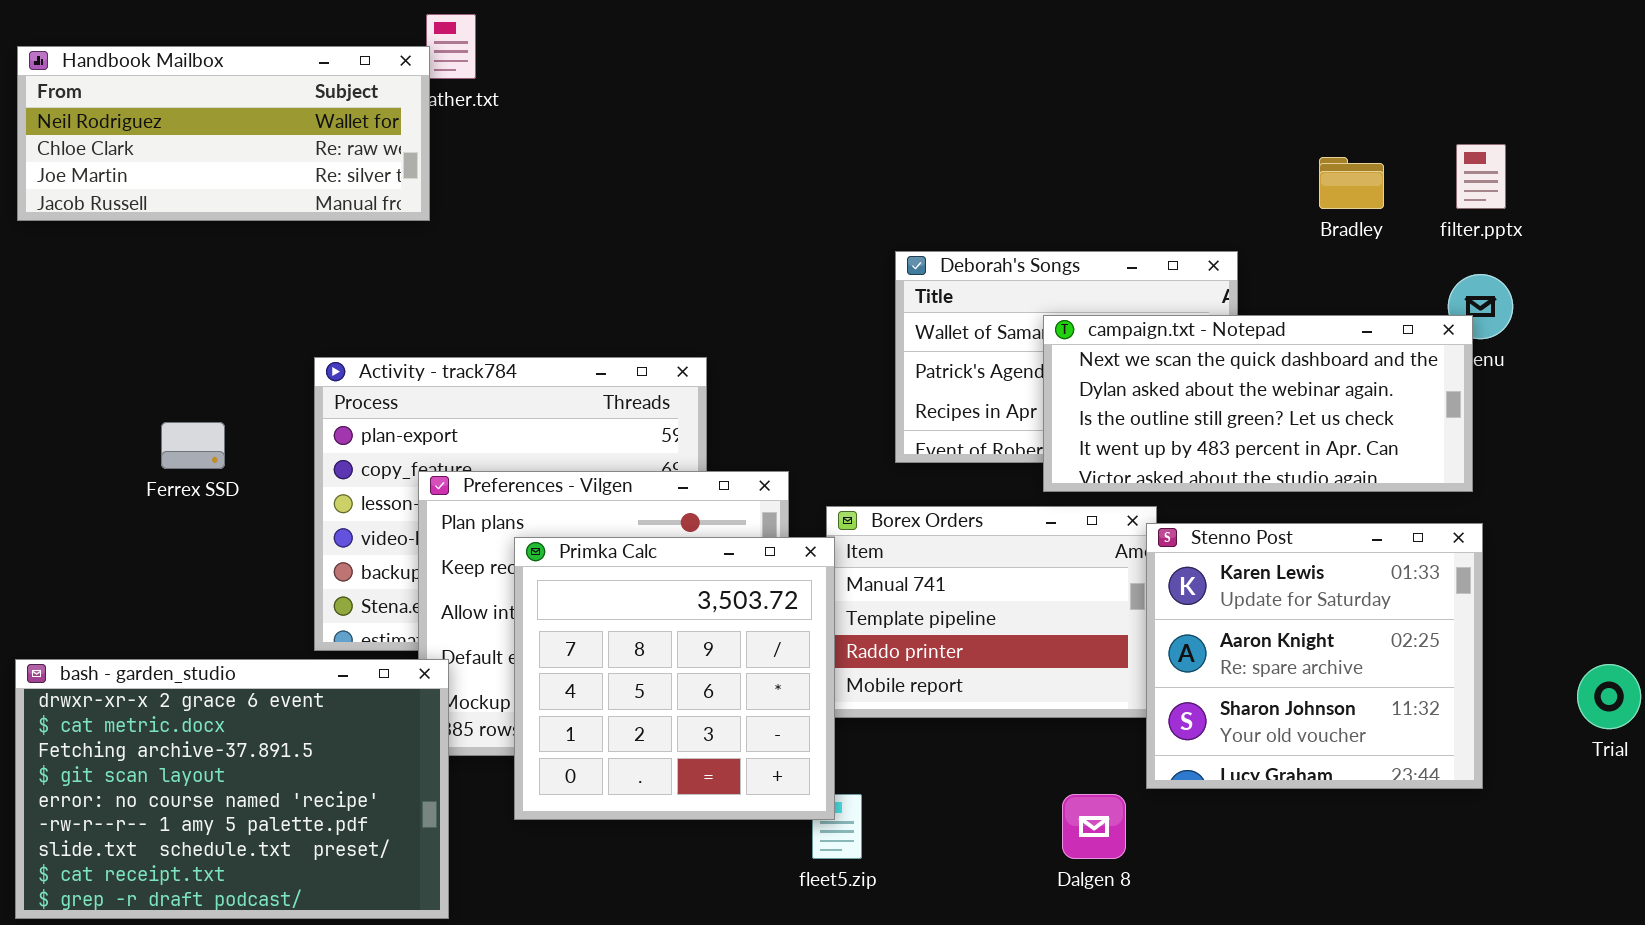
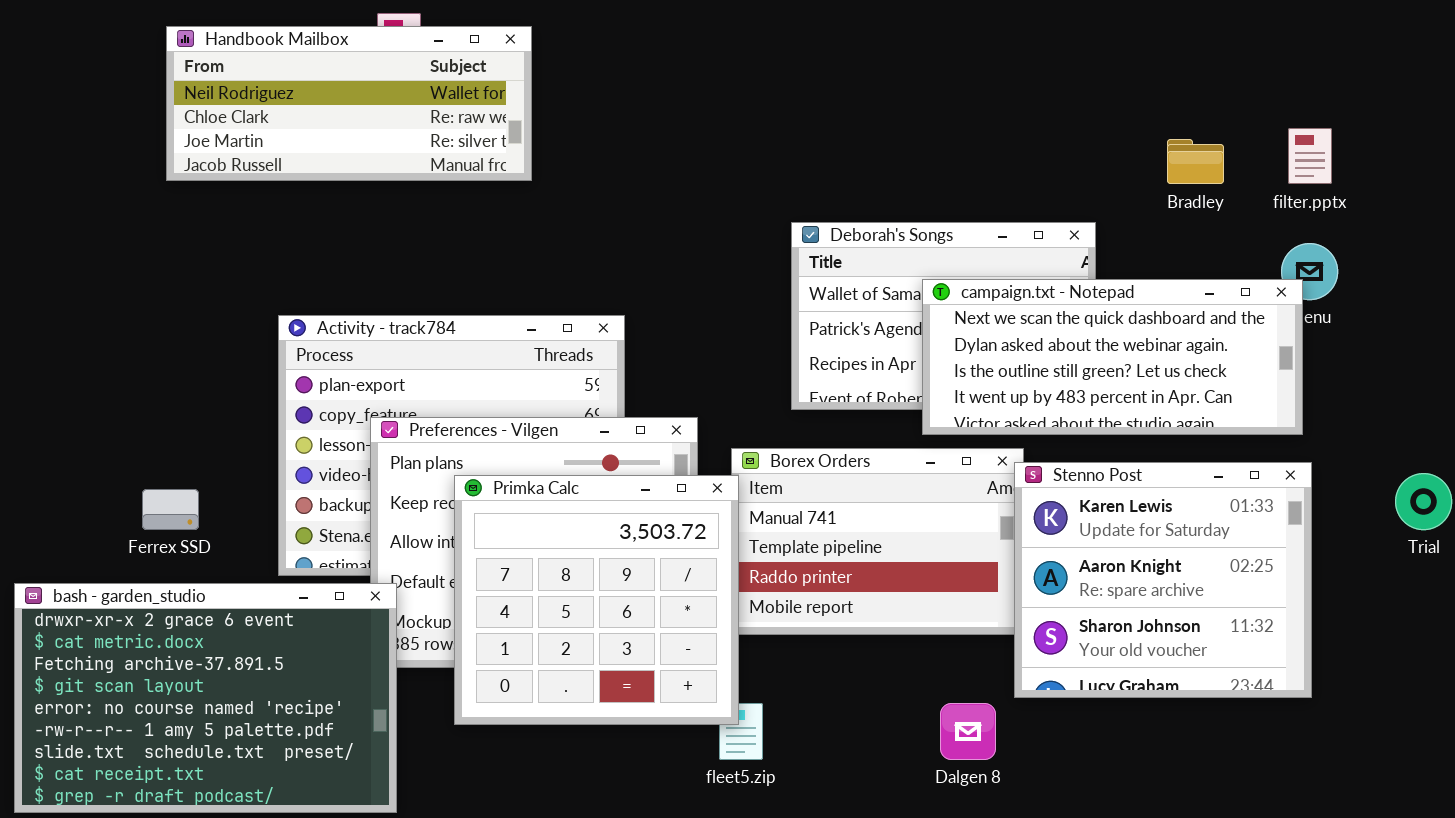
Handbook Mailbox: [17,46,430,221] -> [166,26,532,181], moved
Ferrex SSD: [161,422,225,469] -> [142,489,199,530], moved
Trial: [1577,664,1641,729] -> [1395,473,1452,530], moved

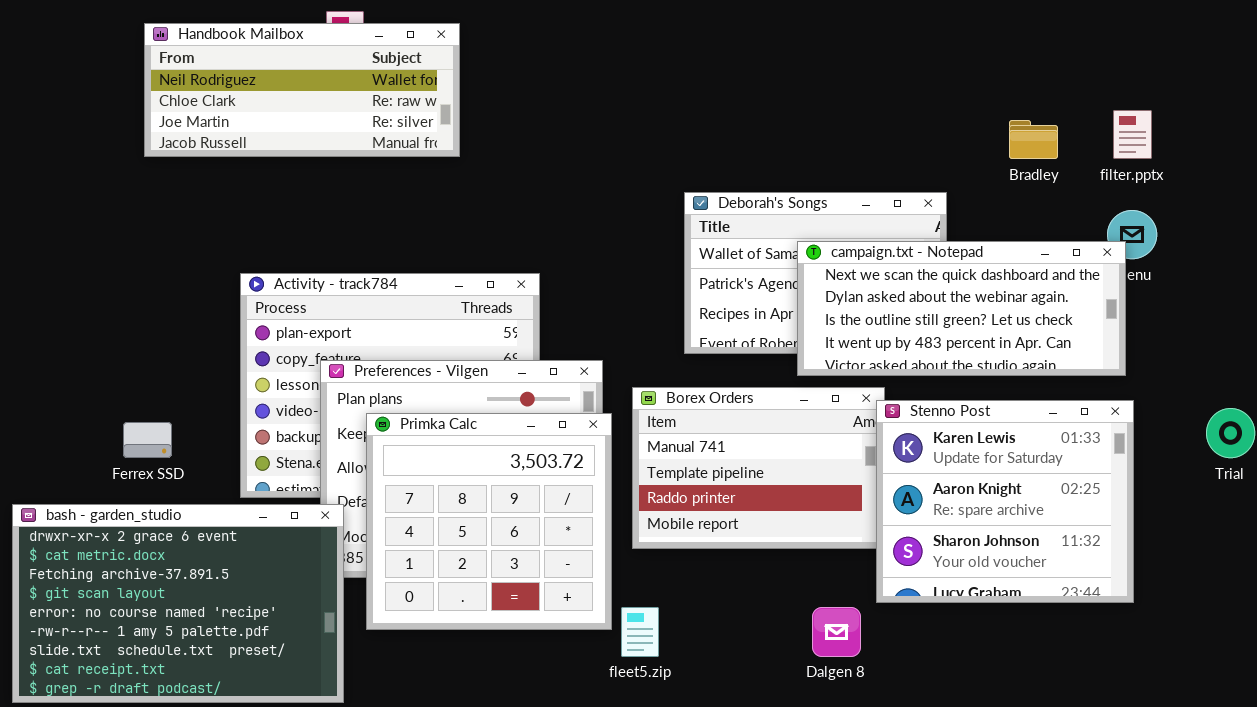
Primka Calc: [454,475,739,725] -> [366,413,612,630], moved

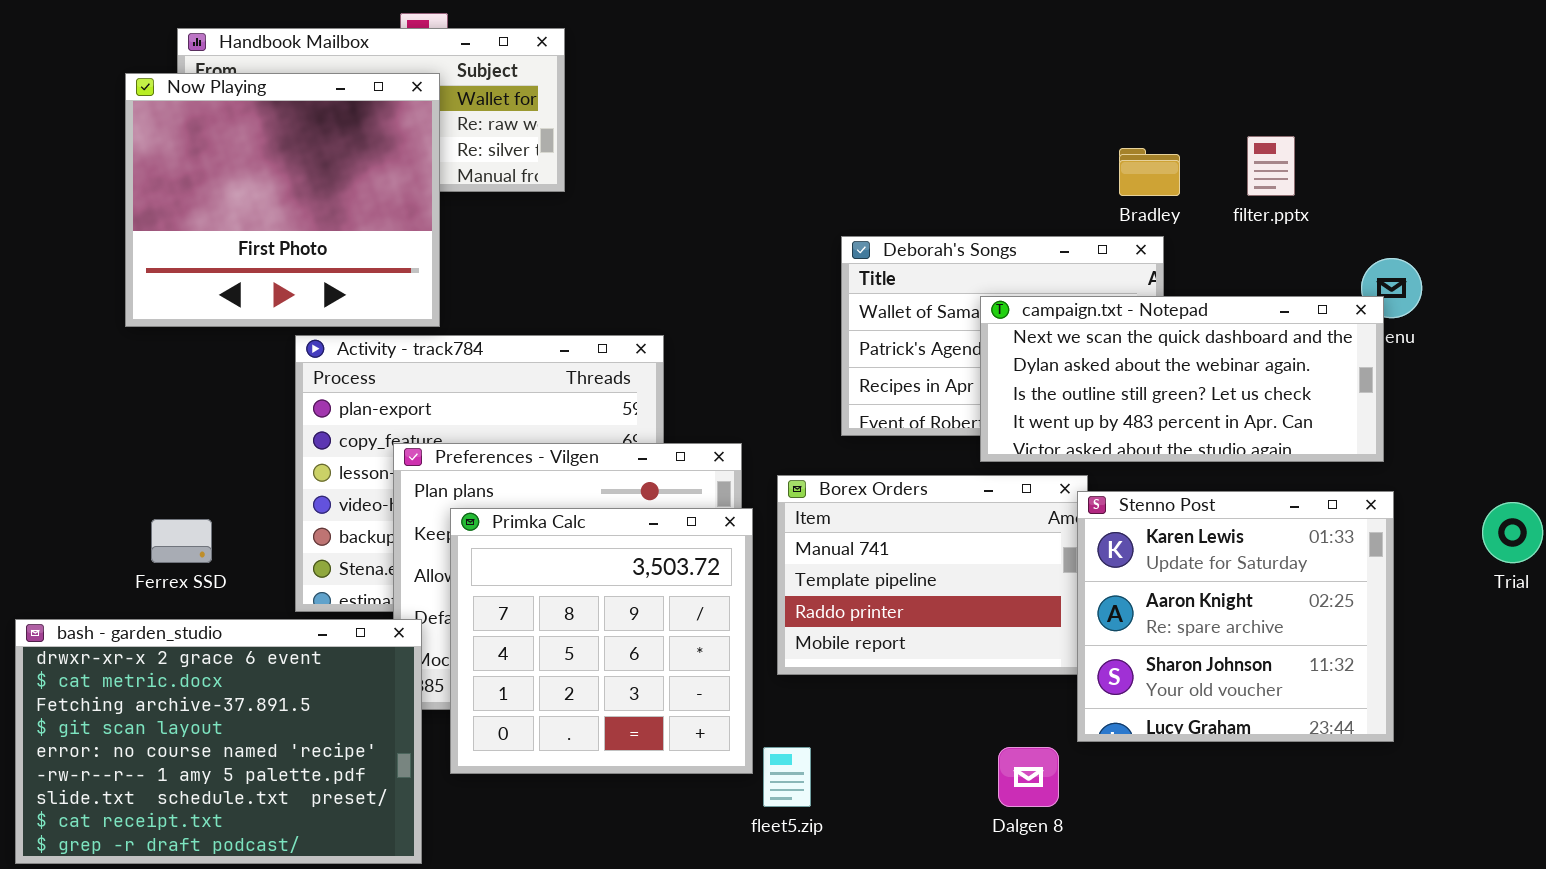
Now Playing: none -> [125,73,440,327], opened
filter.pptx: [1113,110,1152,159] -> [1247,136,1295,196], moved
Bradley: [1009,120,1058,159] -> [1119,148,1180,196], moved

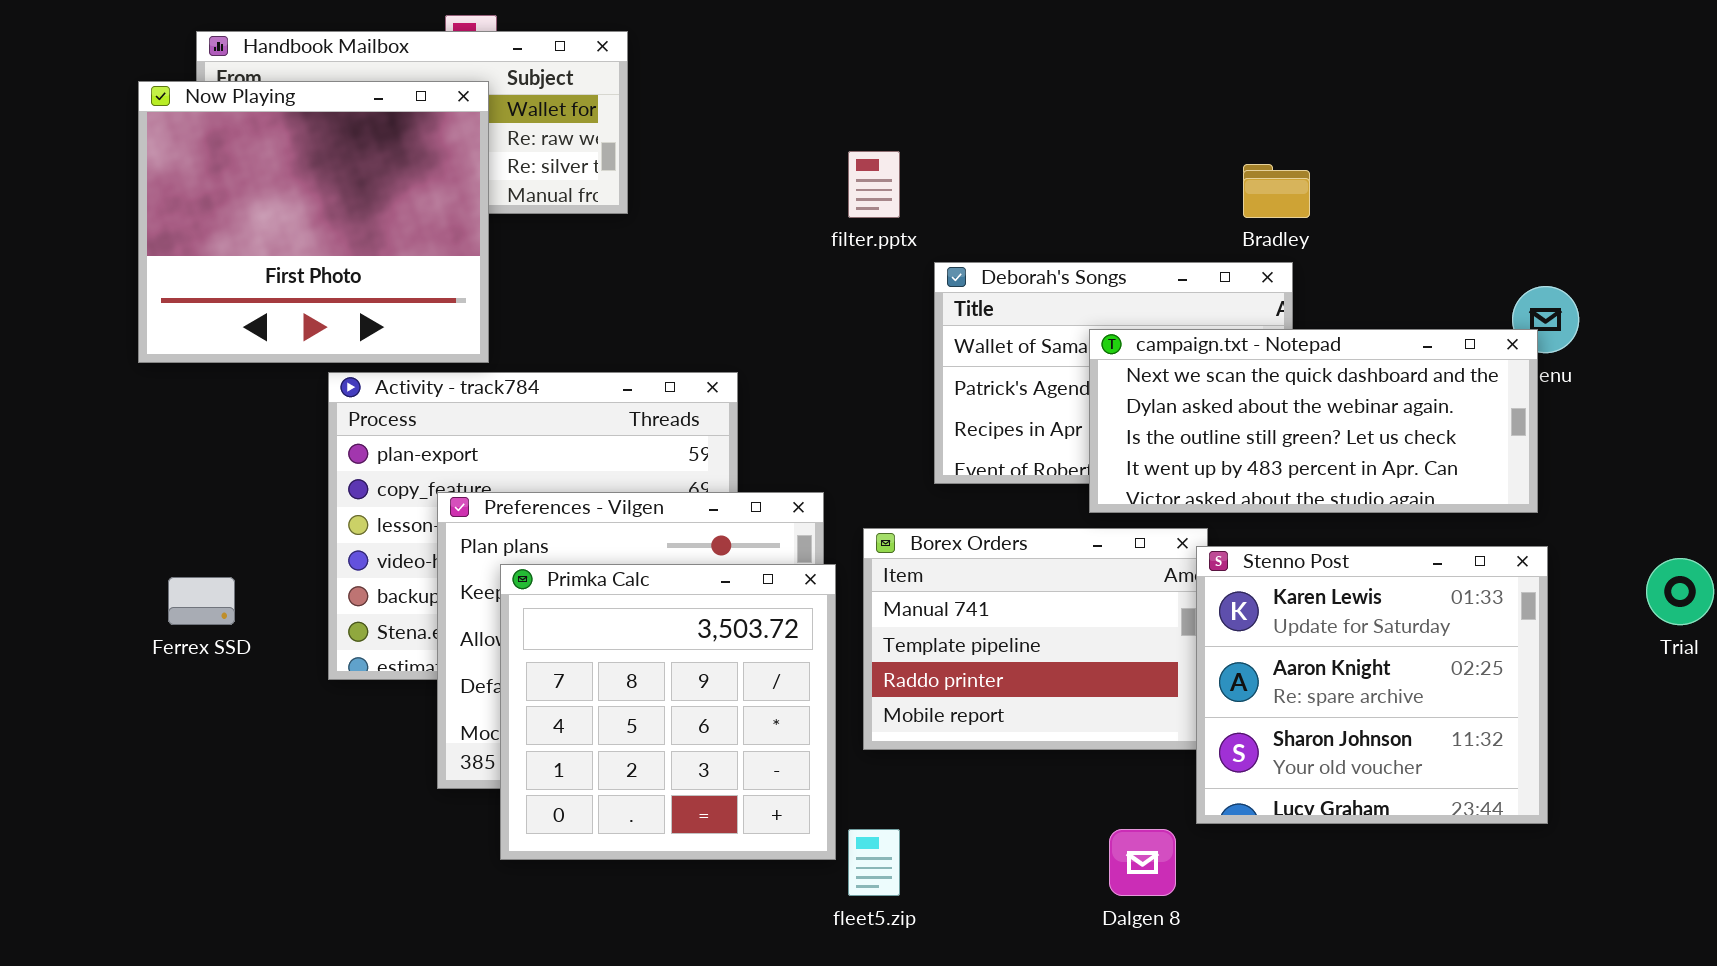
filter.pptx: [1247,136,1295,196] -> [848,151,900,218], moved
bash - garden_studio: [15,619,422,864] -> none, closed

